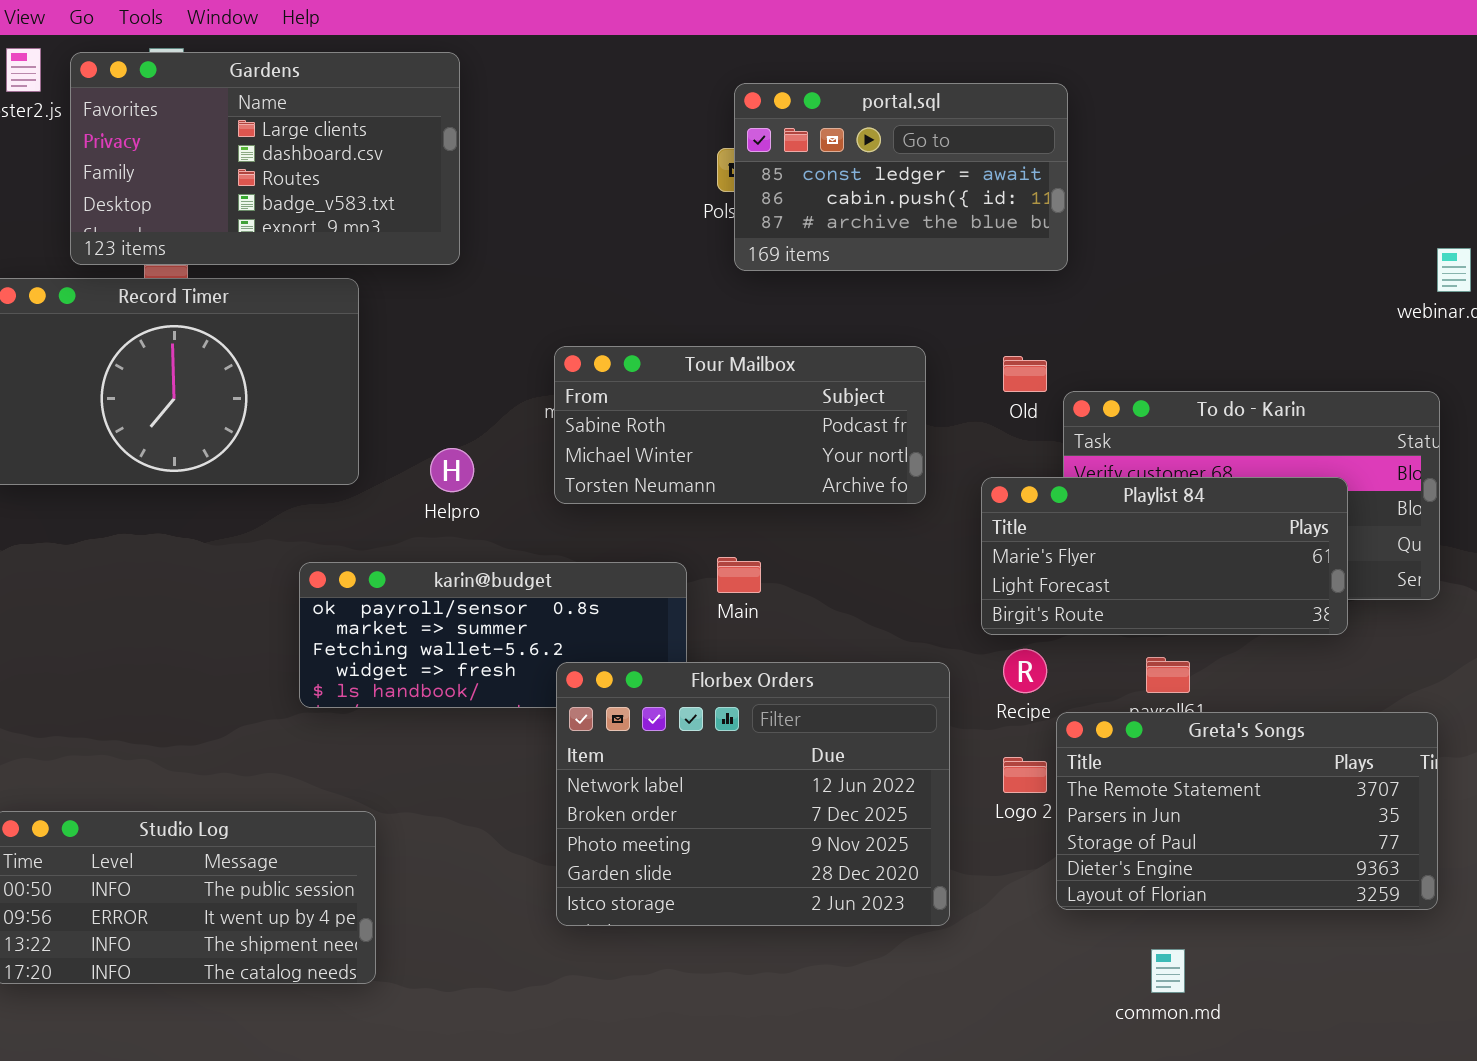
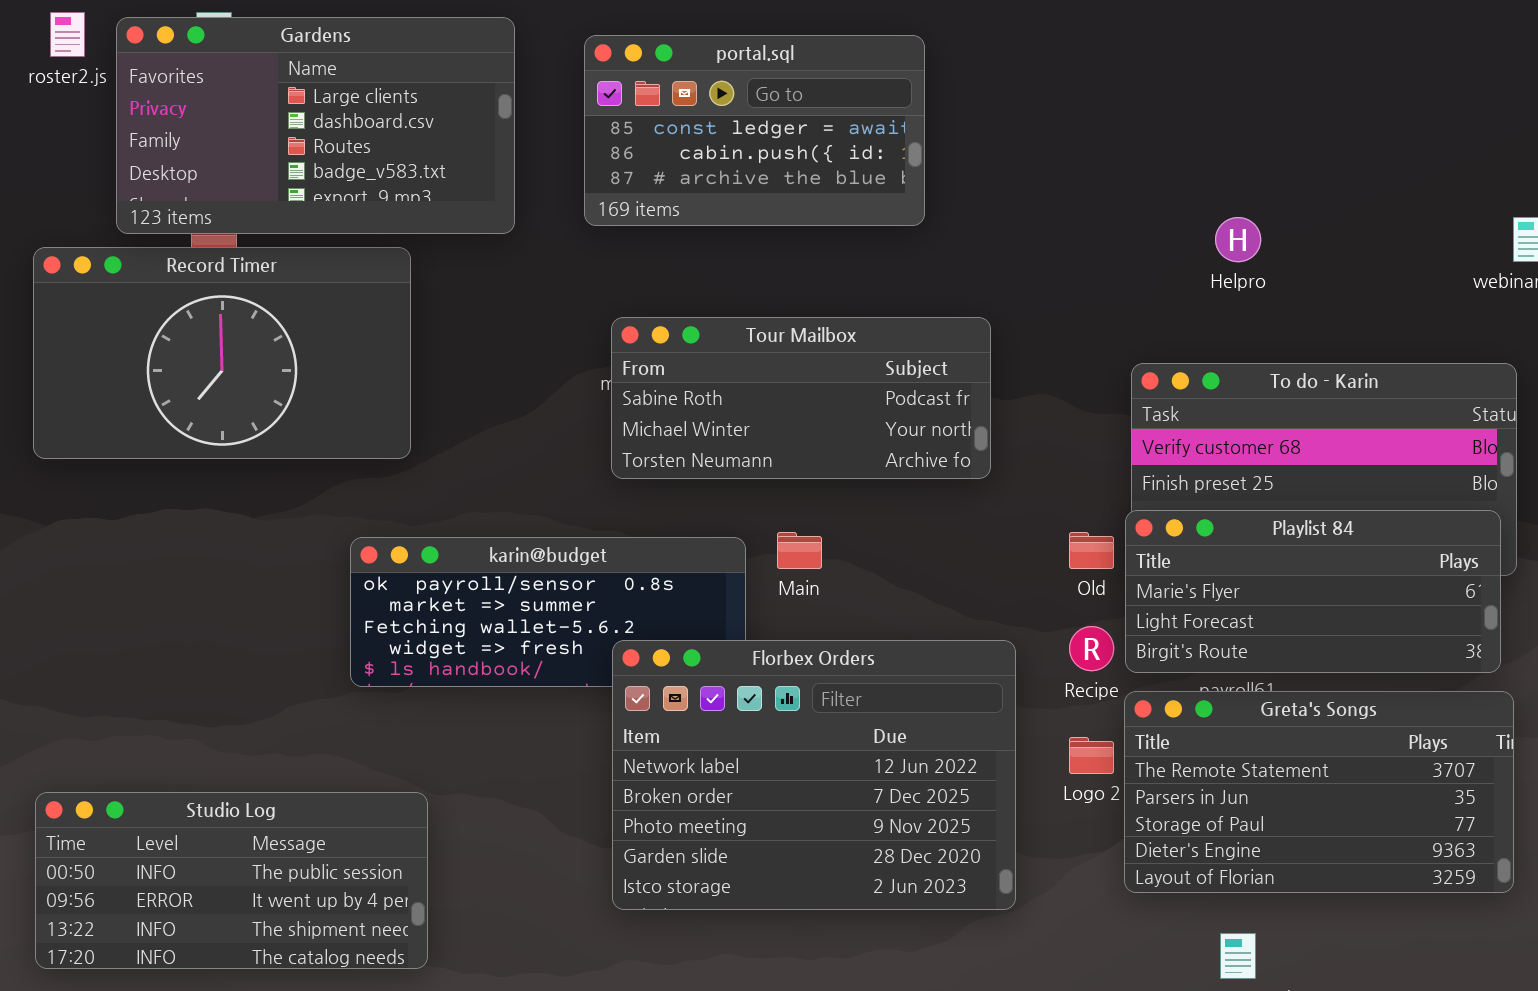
portal.sql: [734,83,1068,271] -> [584,35,925,226], moved
Old: [1003,356,1047,392] -> [1069,532,1114,569], moved
Helpro: [430,448,474,492] -> [1215,217,1261,262], moved
Playlist 84: [981,477,1348,635] -> [1125,510,1501,673], moved

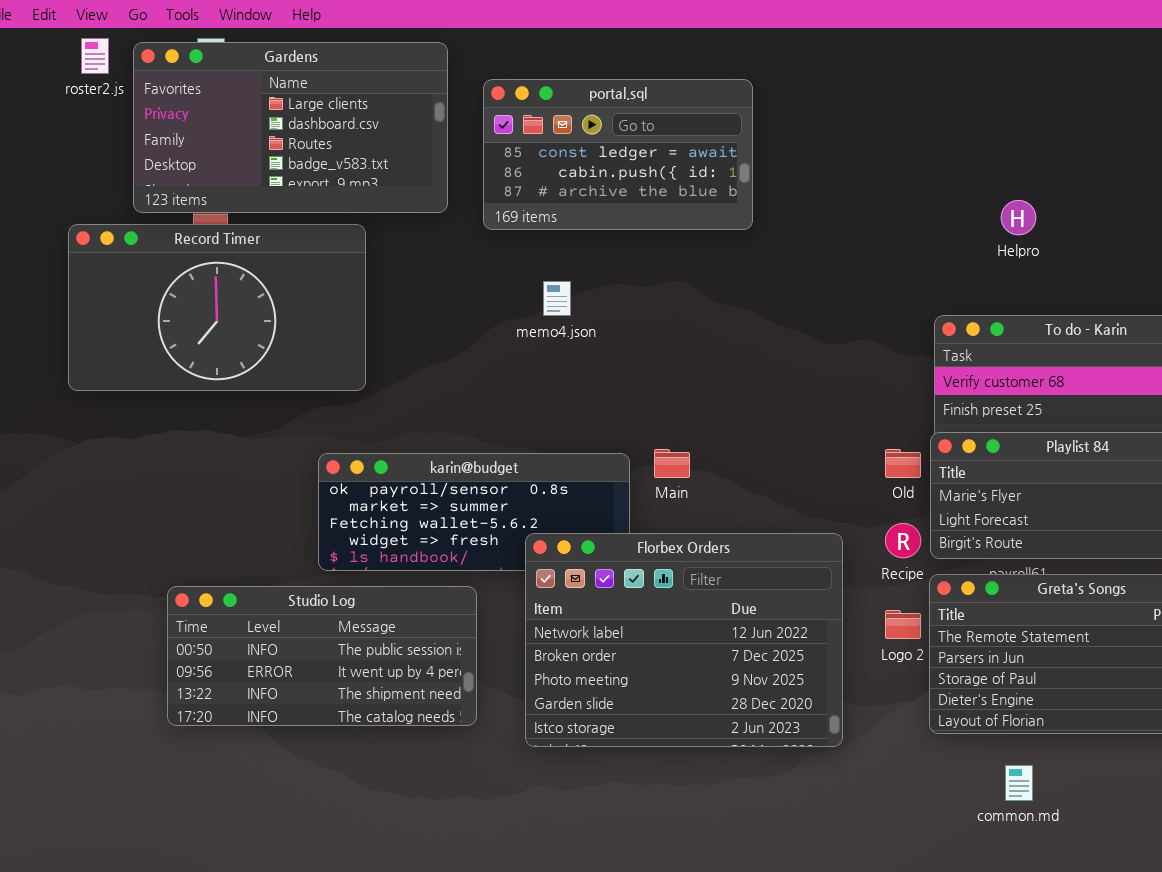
portal.sql: [584,35,925,226] -> [483,79,753,230], moved
Tour Mailbox: [611,317,991,479] -> none, closed
Studio Log: [35,792,428,969] -> [167,586,477,726], moved

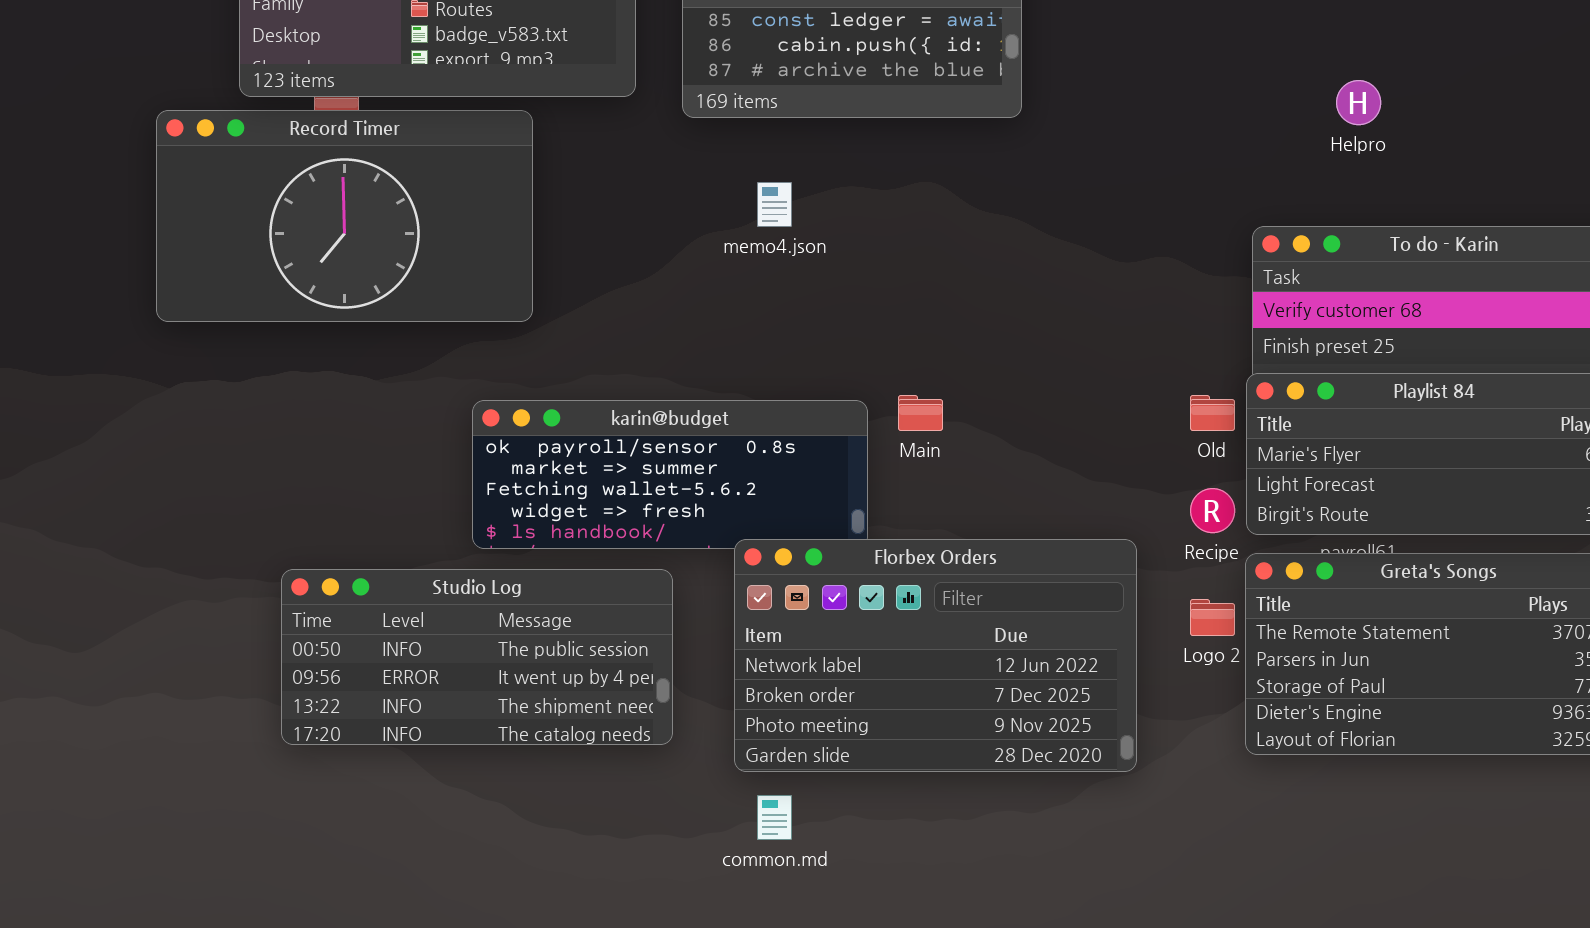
Florbex Orders: [525,533,843,747] -> [734,539,1137,772], resized
common.md: [1005,765,1033,801] -> [757,795,792,840], moved

